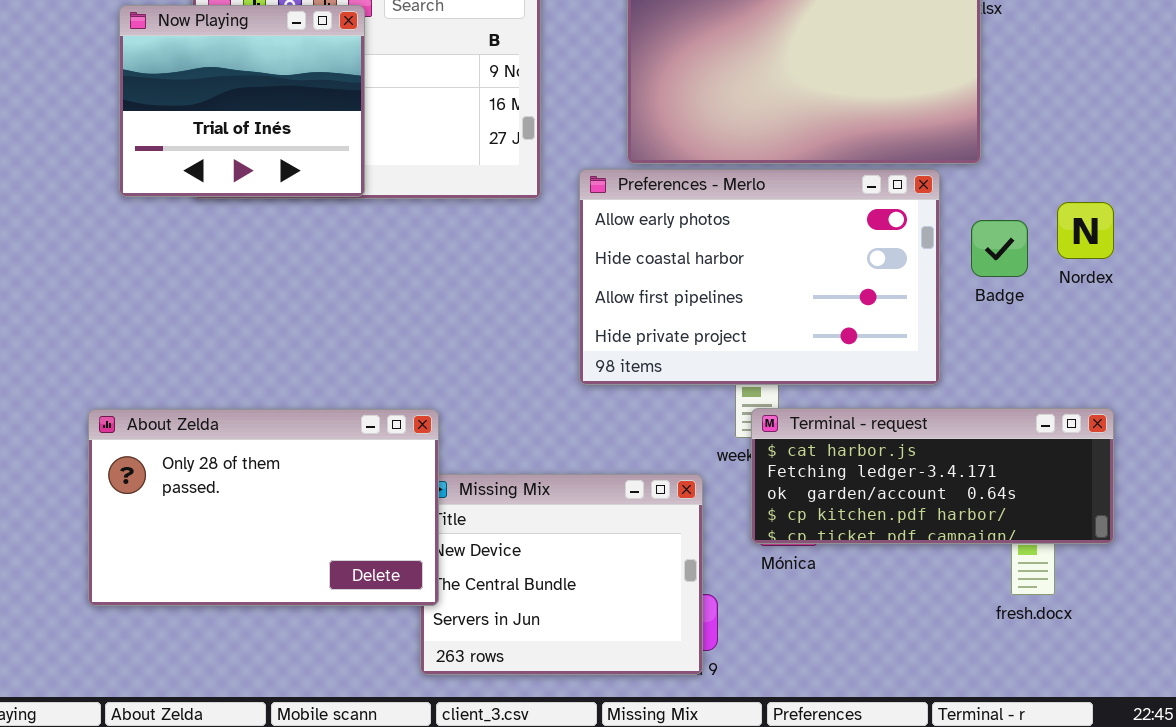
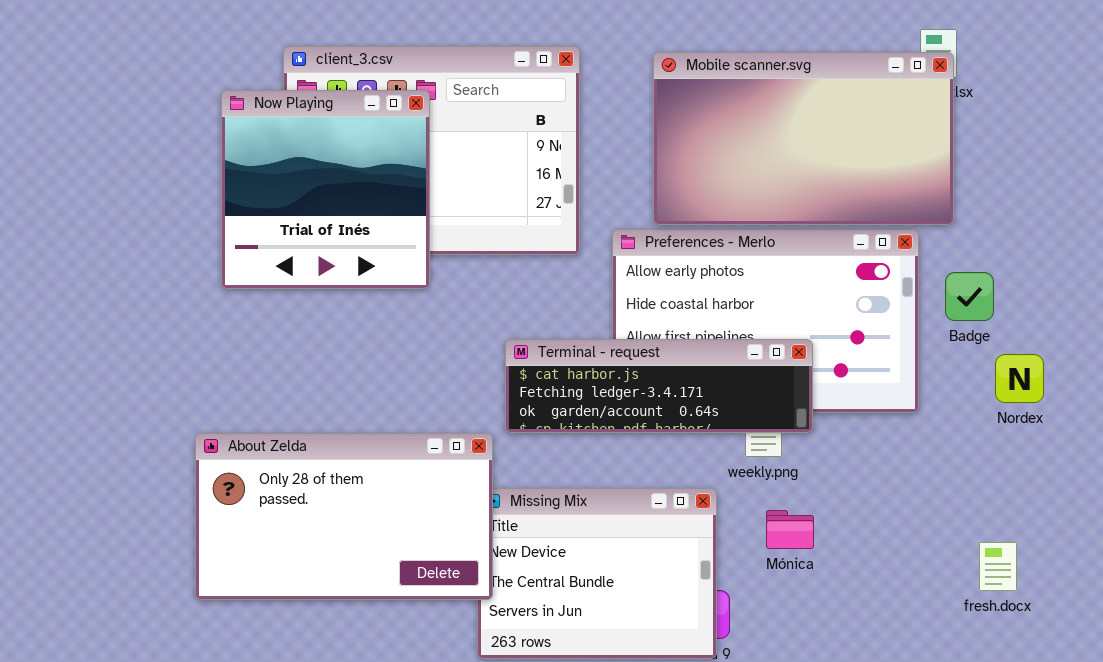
Now Playing: [119,5,365,197] -> [221,90,430,289], resized
Nordex: [1057,202,1114,259] -> [995,354,1044,403], moved
Terminal - request: [751,408,1114,544] -> [505,339,813,433], moved, resized

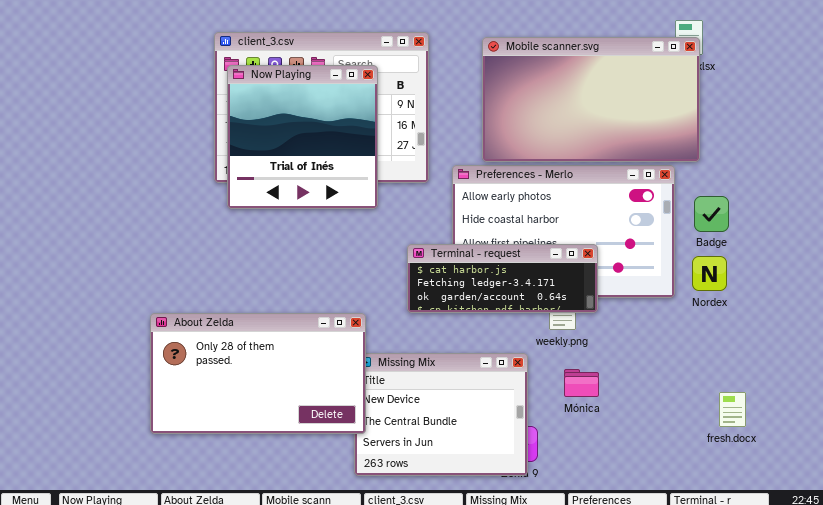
Now Playing: [221,90,430,289] -> [227,65,378,209], moved
Terminal - request: [505,339,813,433] -> [407,244,598,313], resized
Nordex: [995,354,1044,403] -> [692,256,727,291], moved

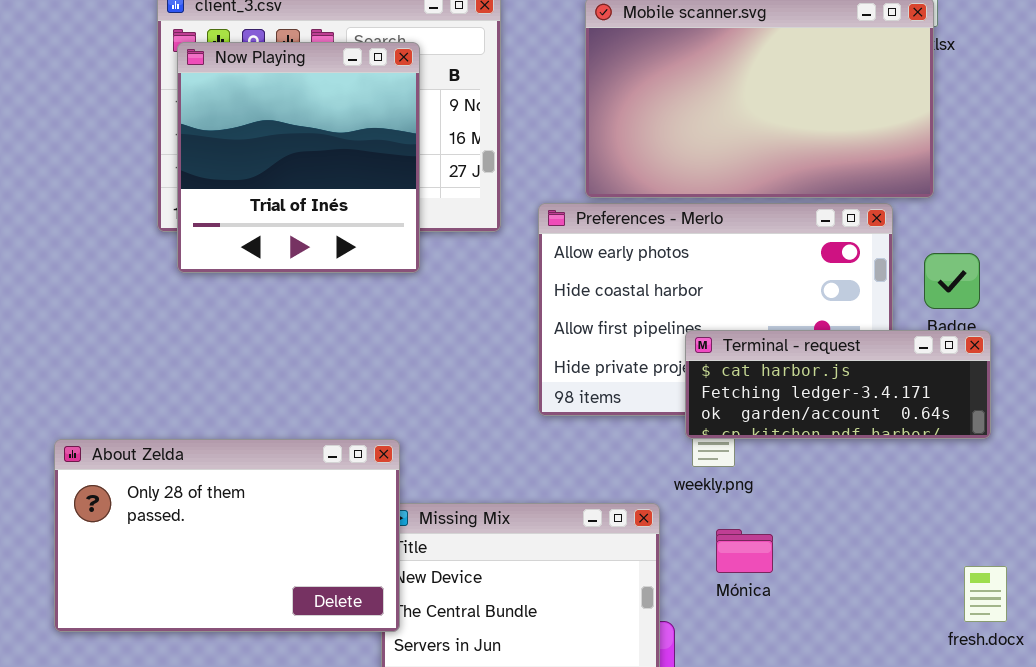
Terminal - request: [407,244,598,313] -> [685,330,991,439], moved

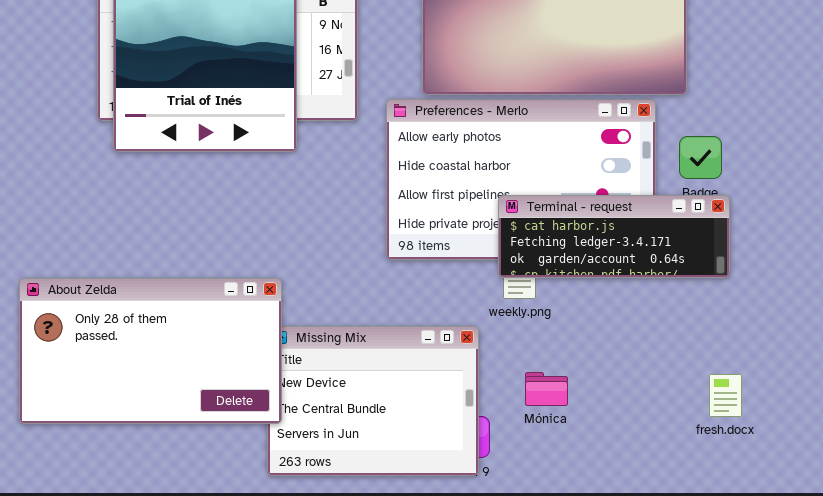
Mónica: [716,529,773,573] -> [525,372,568,406], moved

